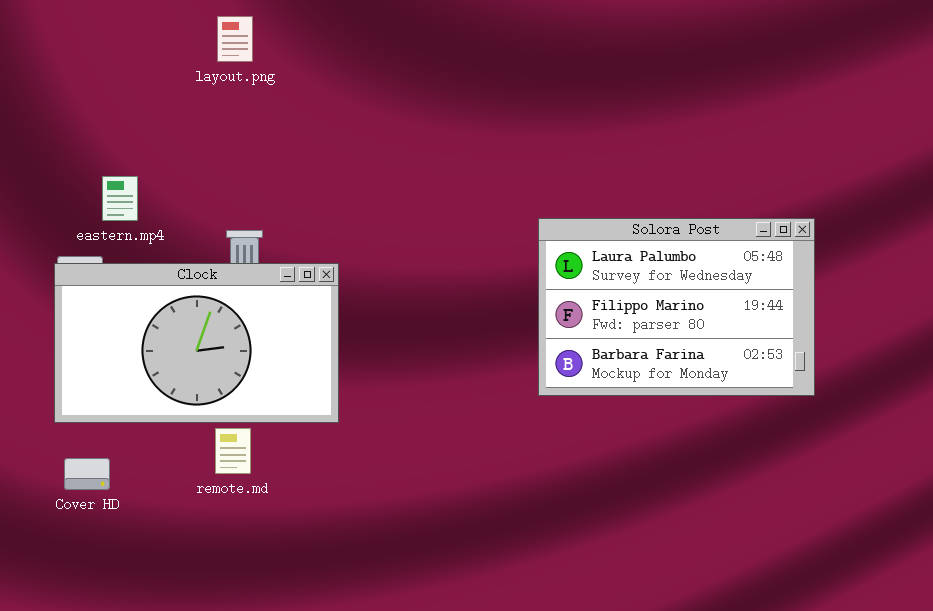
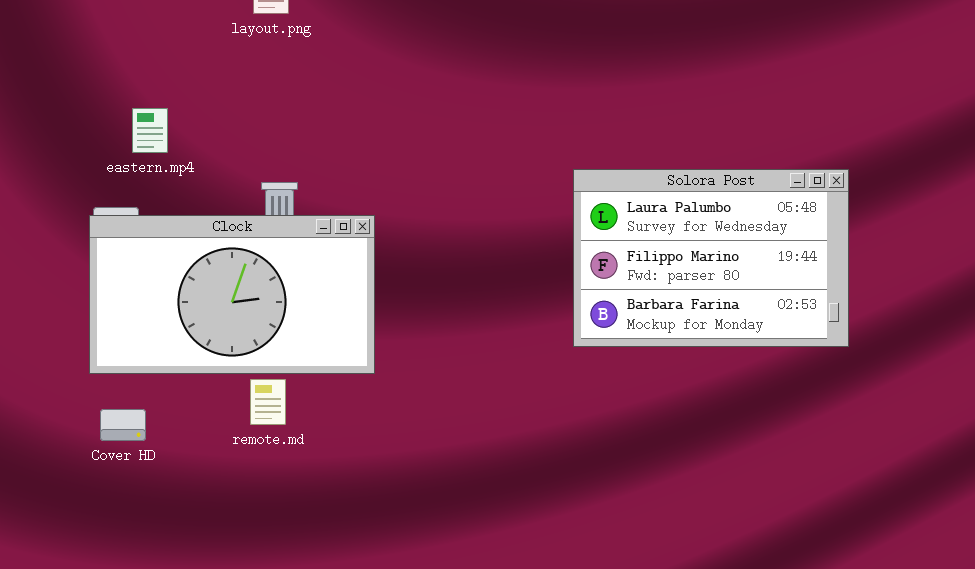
eastern.mp4: [102,176,138,221] -> [132,108,168,153], moved

